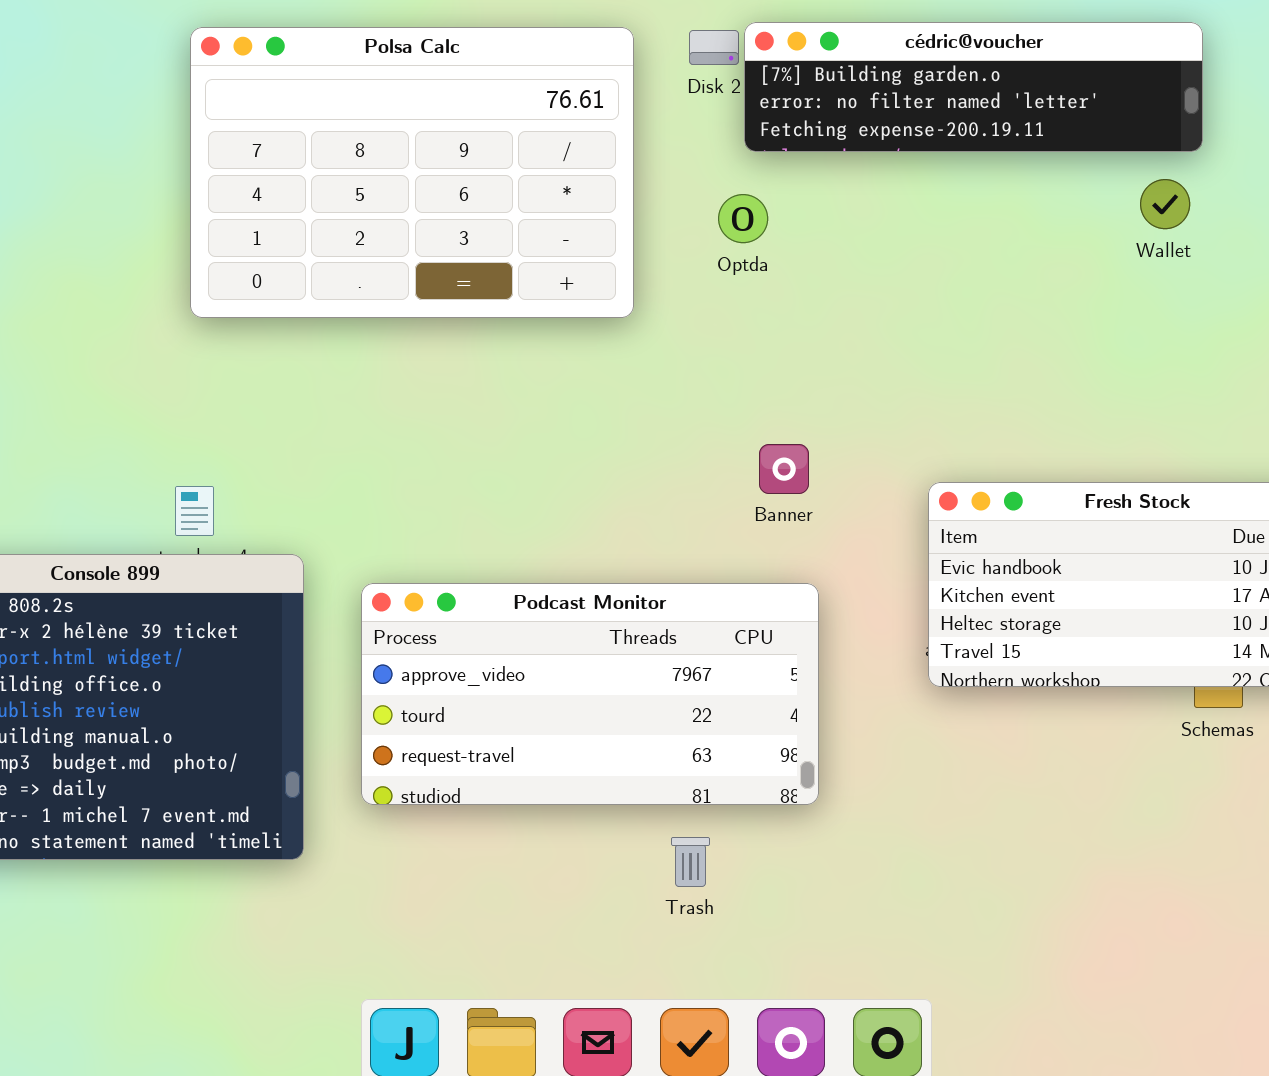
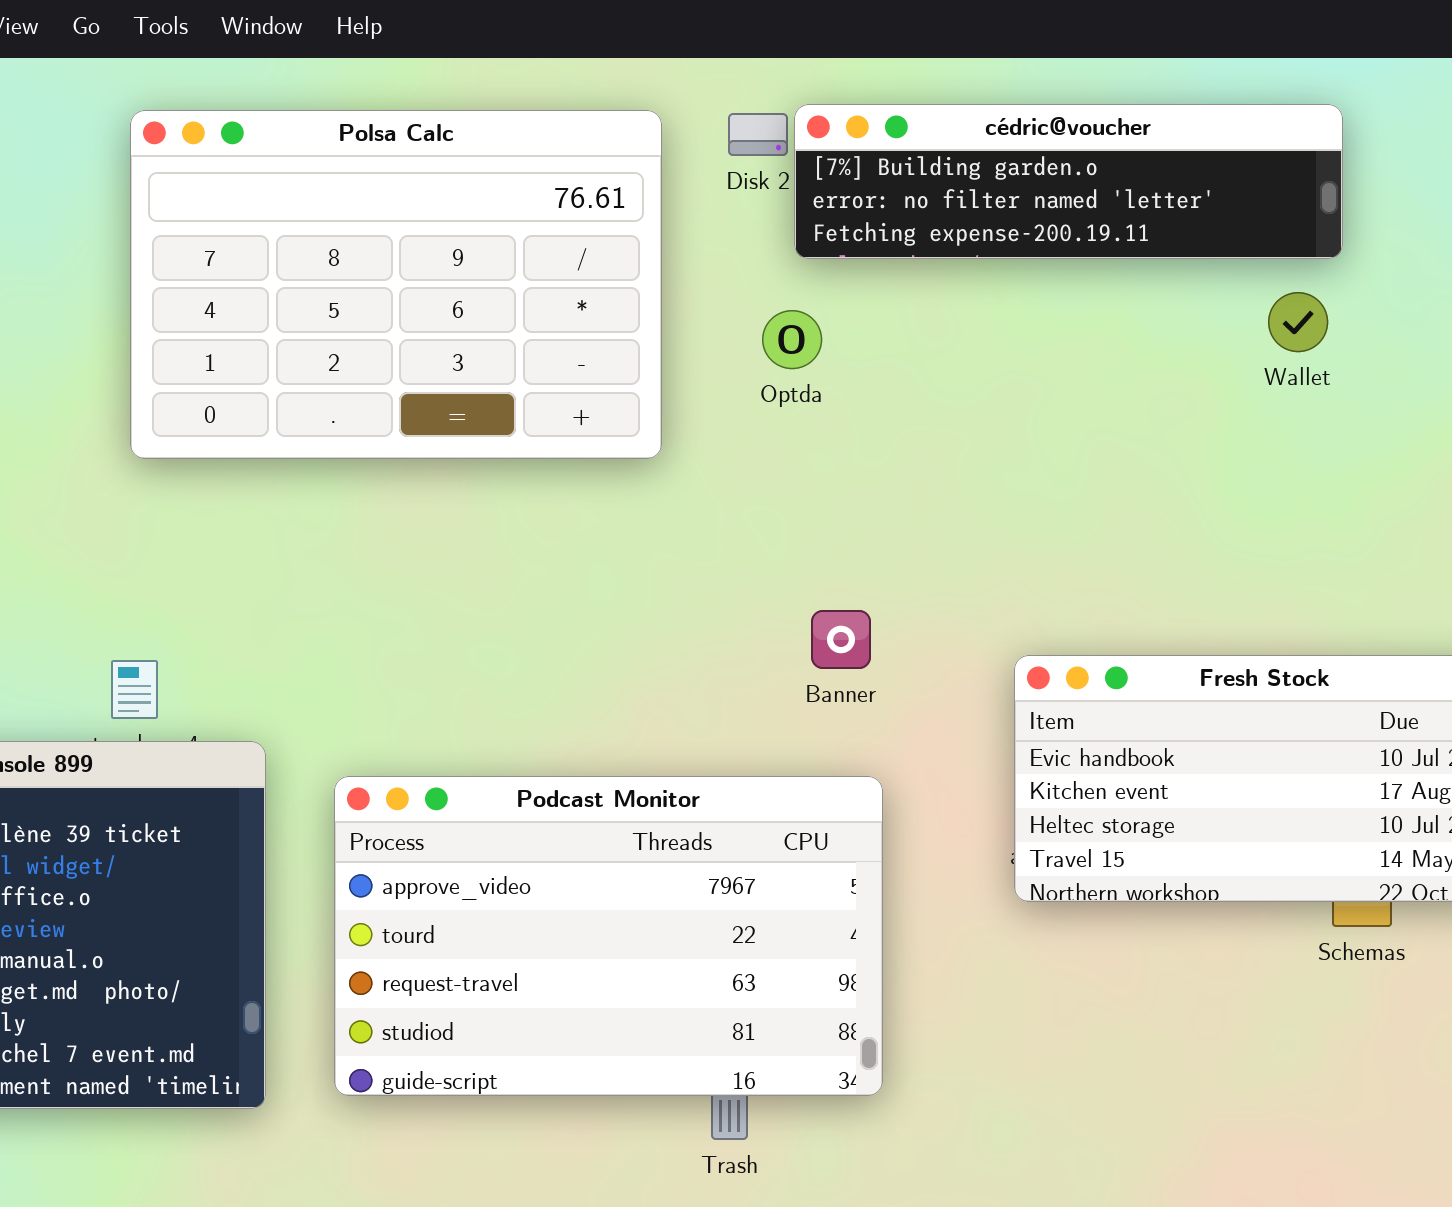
Podcast Monitor: [361,583,819,805] -> [334,776,883,1096], resized

